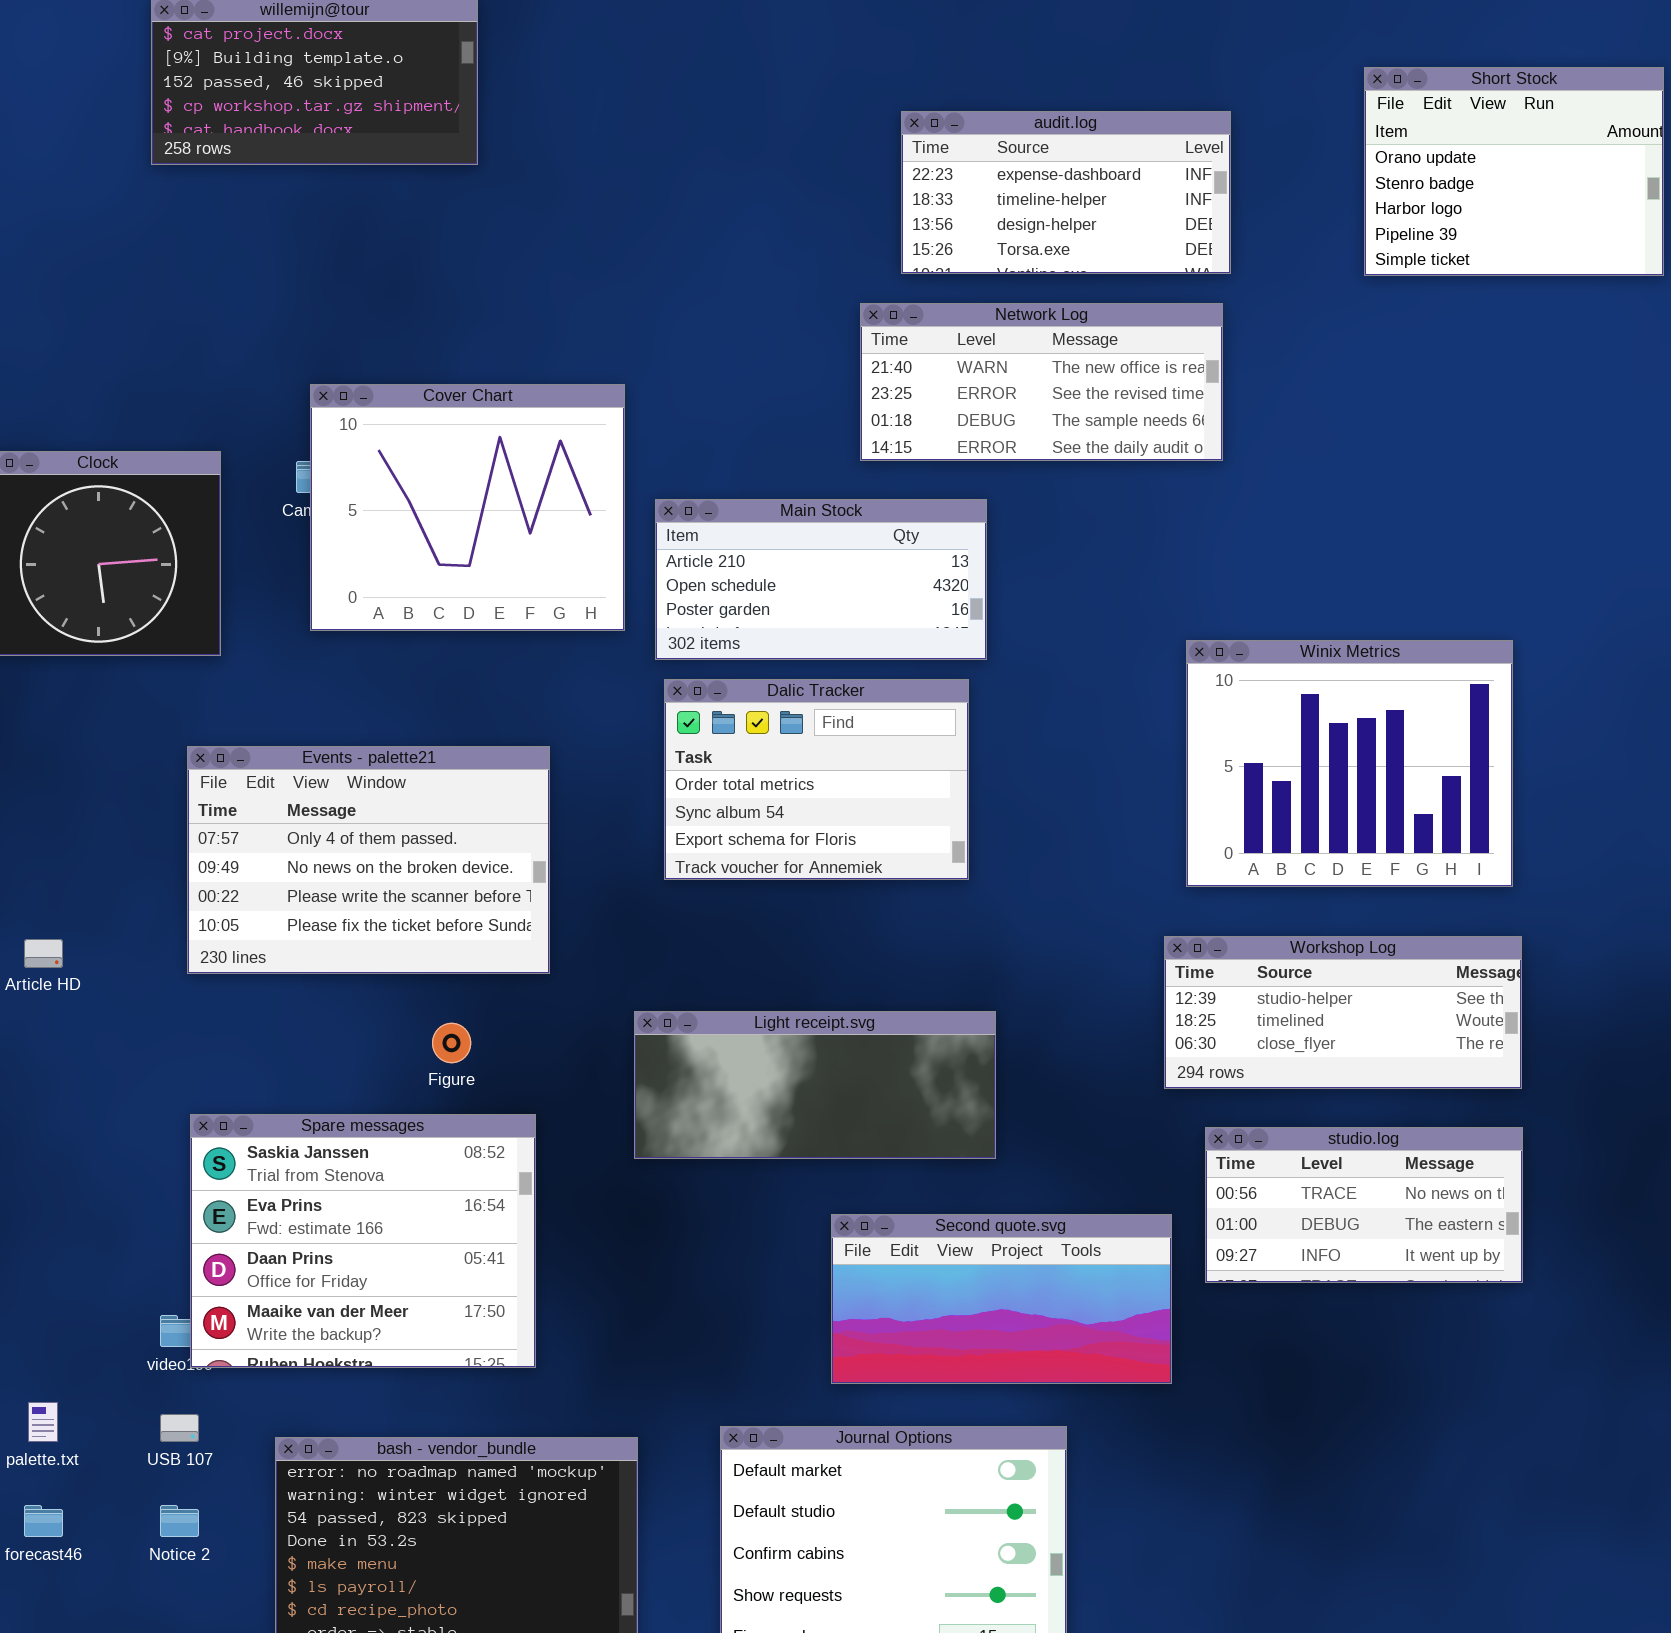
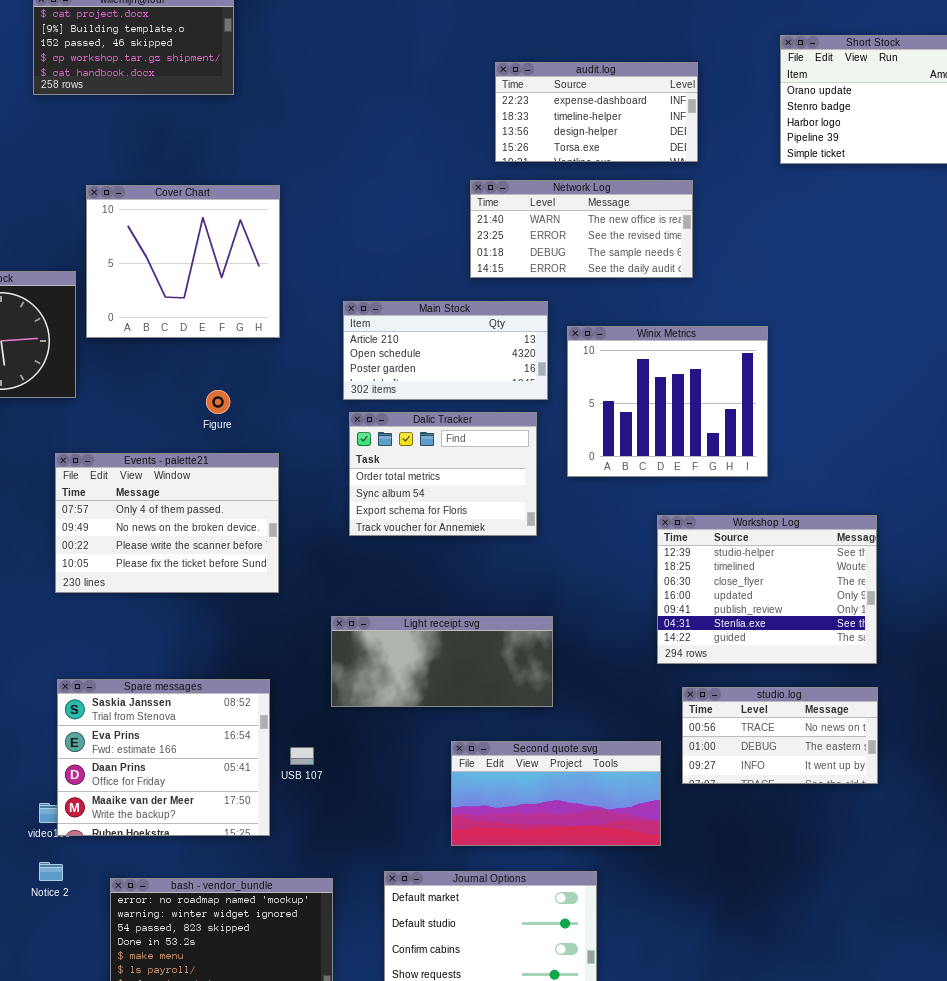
Cover Chart: [310,384,625,631] -> [86,185,280,338], moved
Winix Metrics: [1186,640,1513,887] -> [567,326,768,477], moved
Workshop Log: [1164,936,1522,1089] -> [657,515,877,664], resized
Figure: [432,1023,471,1063] -> [206,390,230,414], moved
USB 107: [160,1414,199,1442] -> [290,747,314,765], moved
Notice 2: [160,1505,199,1537] -> [39,862,63,881], moved

